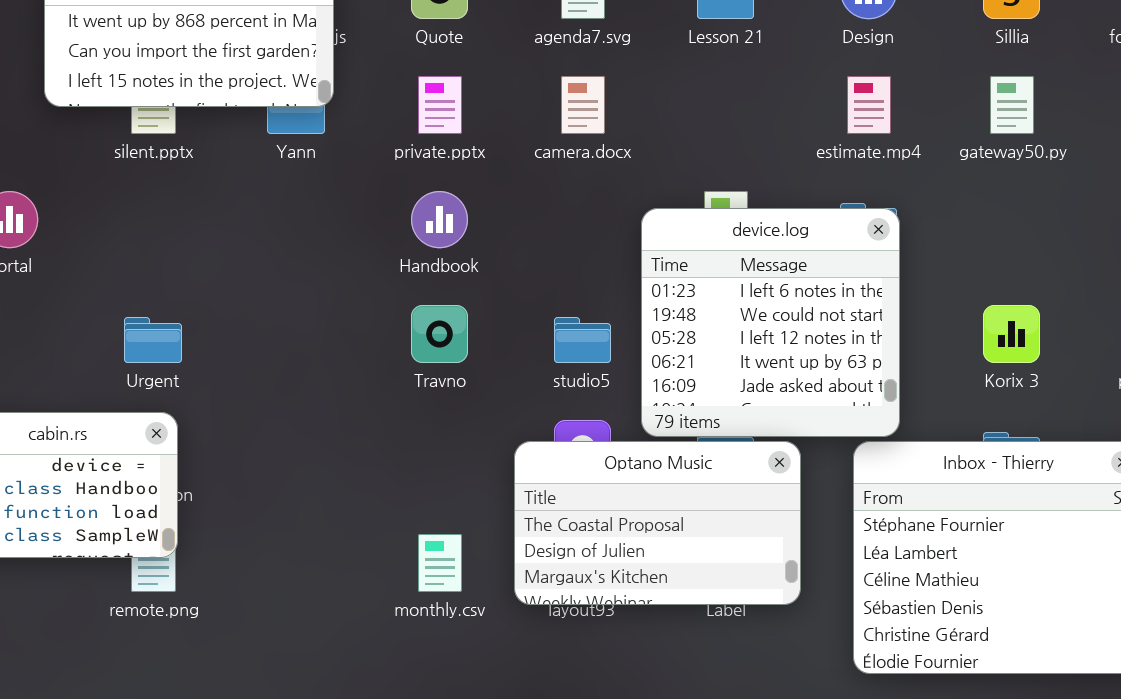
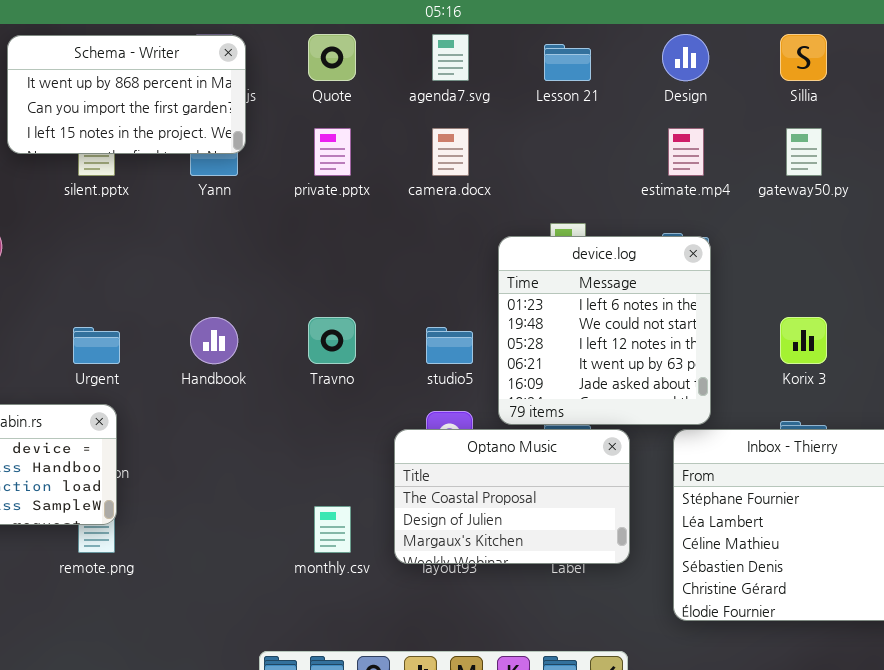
Handbook: [411,191,468,248] -> [190,317,238,364], moved

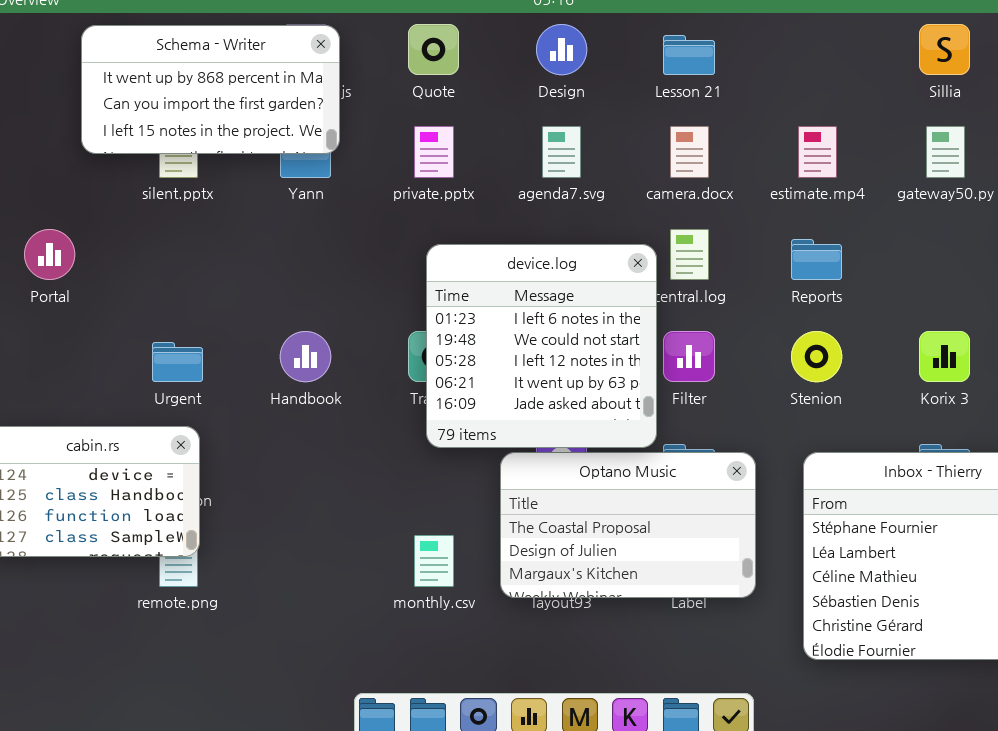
agenda7.svg: [432,34,469,81] -> [542,126,581,178], moved
Design: [662,34,709,81] -> [536,24,587,75], moved
camera.docx: [432,128,469,176] -> [670,126,709,178], moved
device.log: [498,236,711,425] -> [426,244,657,448], moved

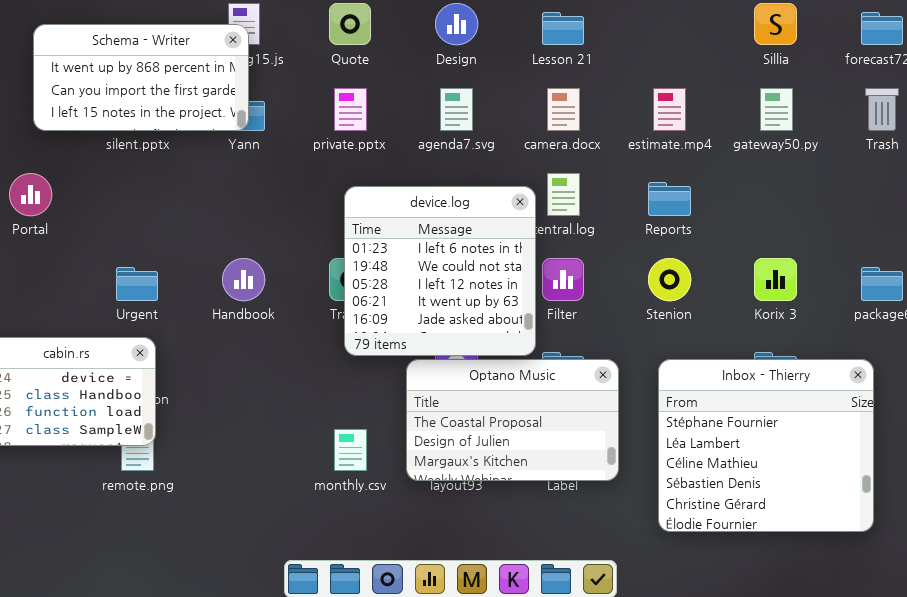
Schema - Writer: [81,25,340,154] -> [33,24,249,131], moved

